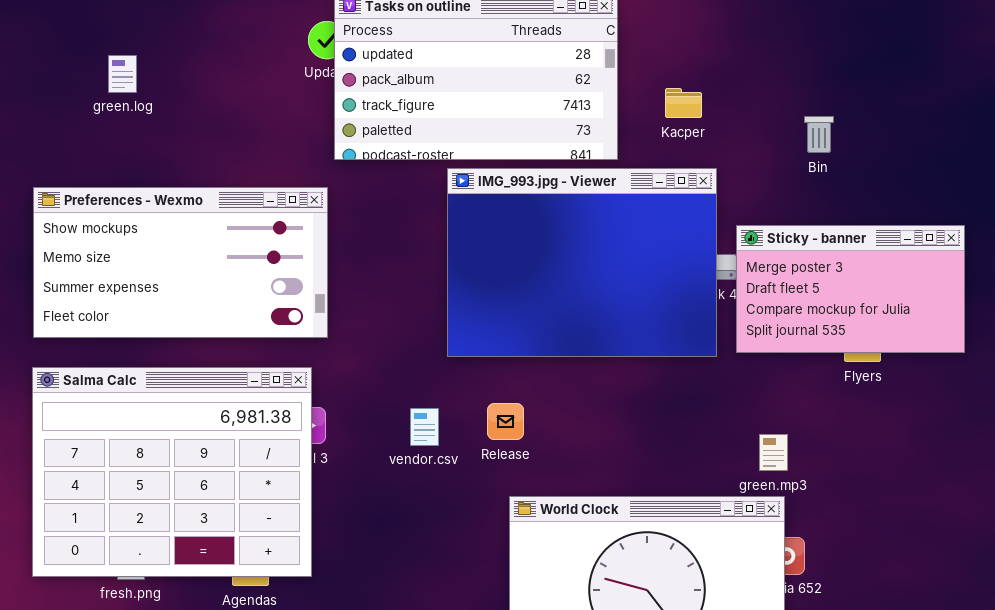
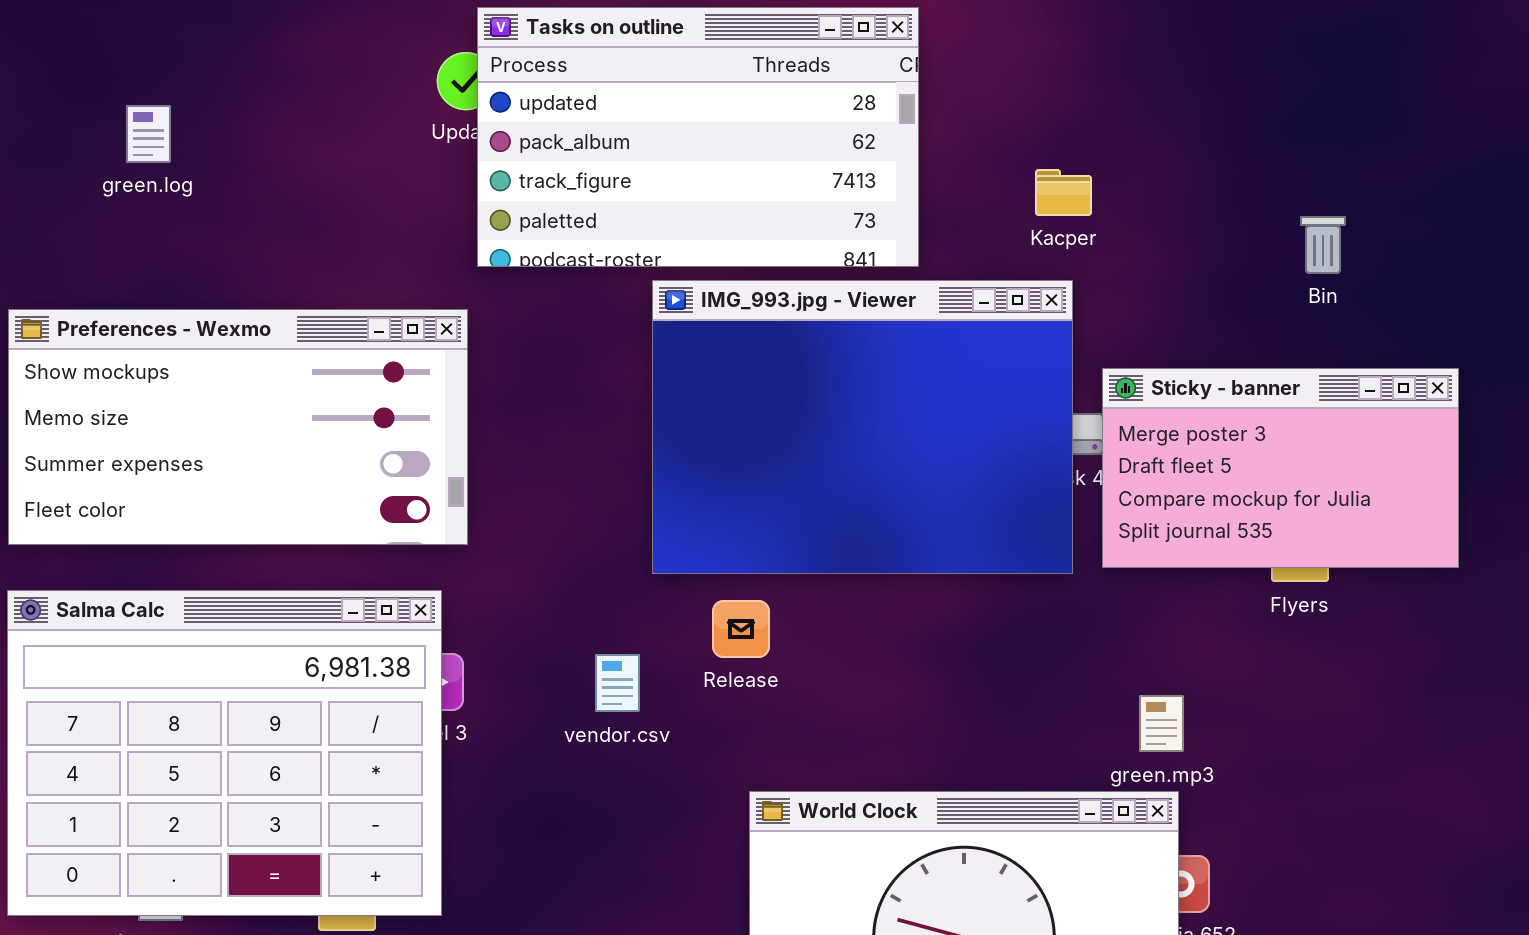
Kacper: [665,88,702,118] -> [1035,169,1092,216], moved
Bin: [804,116,834,153] -> [1300,216,1346,274], moved
Release: [487,403,524,440] -> [712,600,770,658], moved

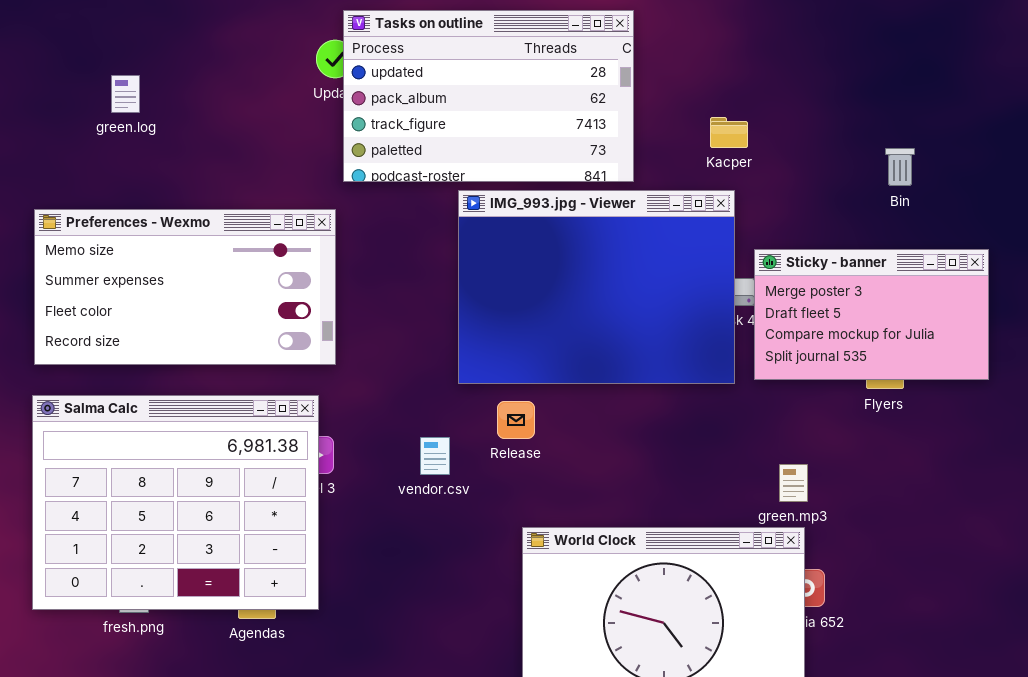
Preferences - Wexmo: [8,309,468,545] -> [34,209,336,365], scrolled down 1 row

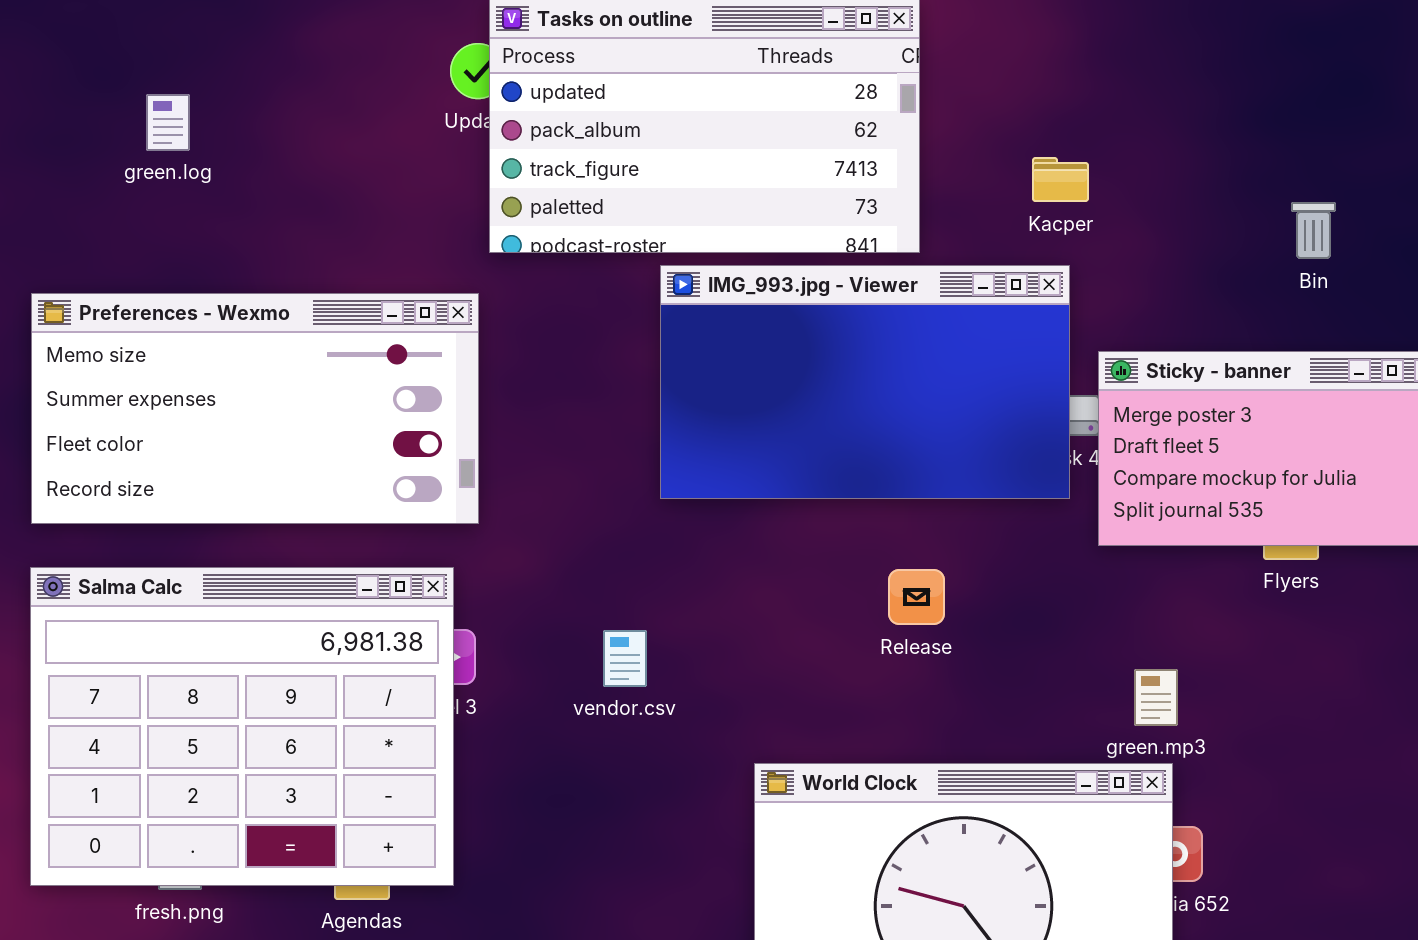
IMG_993.jpg - Viewer: [458,190,735,384] -> [660,265,1070,499], resized
Release: [497,401,535,439] -> [888,569,945,625], moved

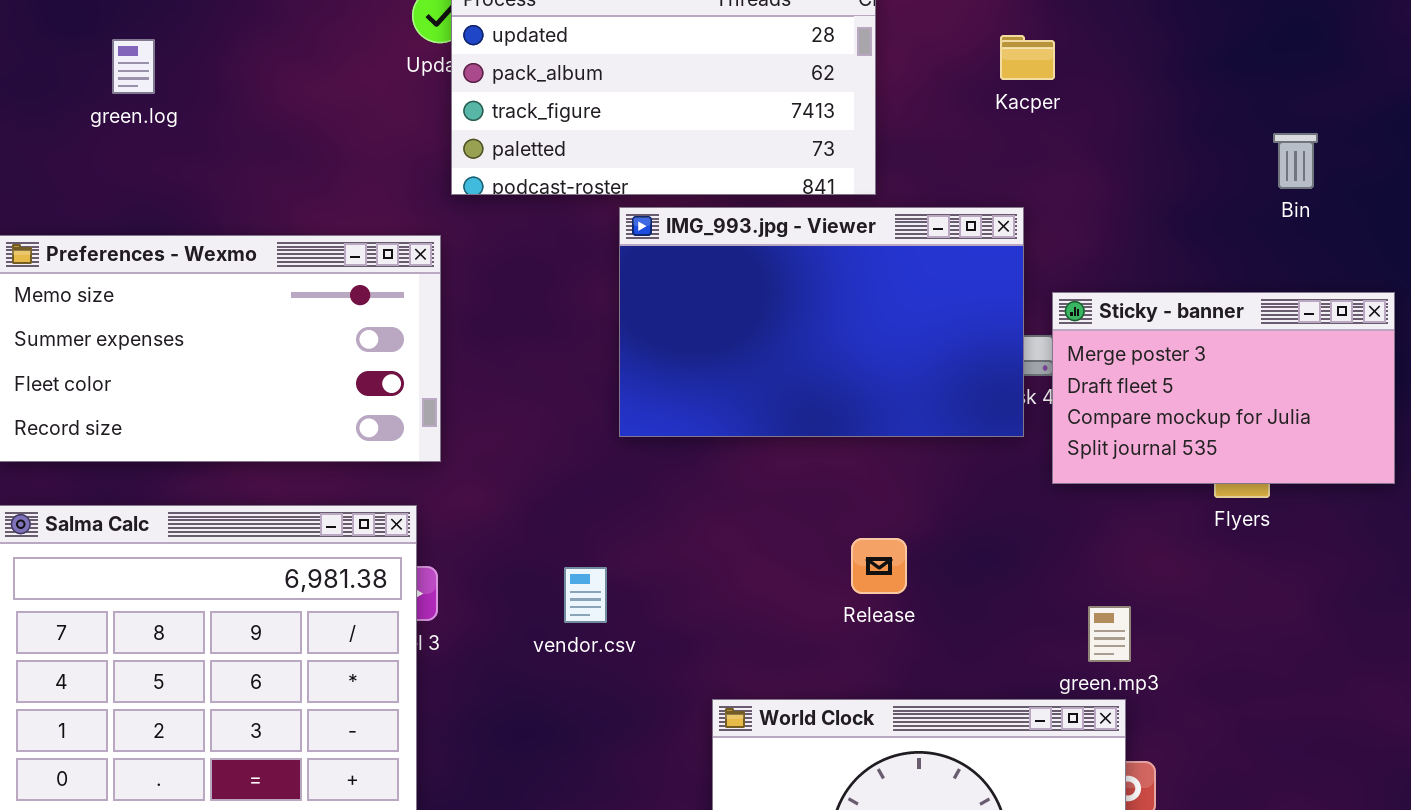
Kacper: [1032,157,1089,202] -> [1000,35,1055,80], moved
Bin: [1291,202,1336,259] -> [1273,133,1318,189], moved
Release: [888,569,945,625] -> [851,538,907,594], moved

